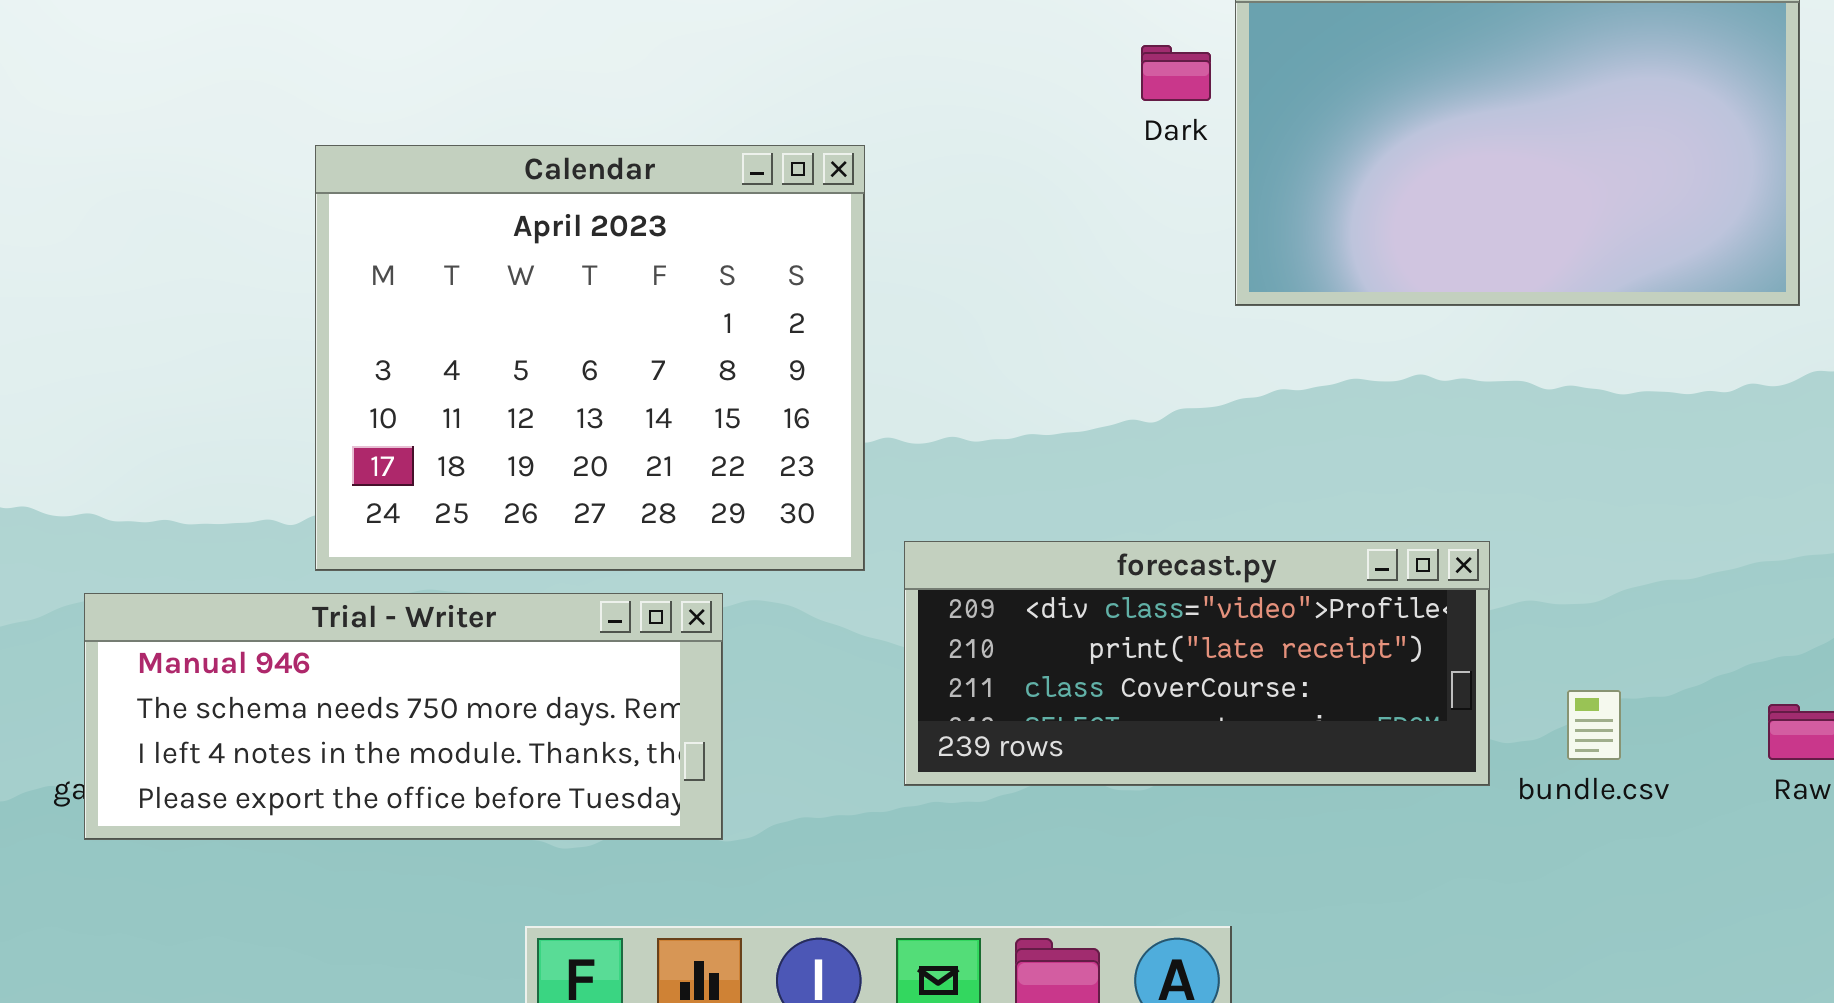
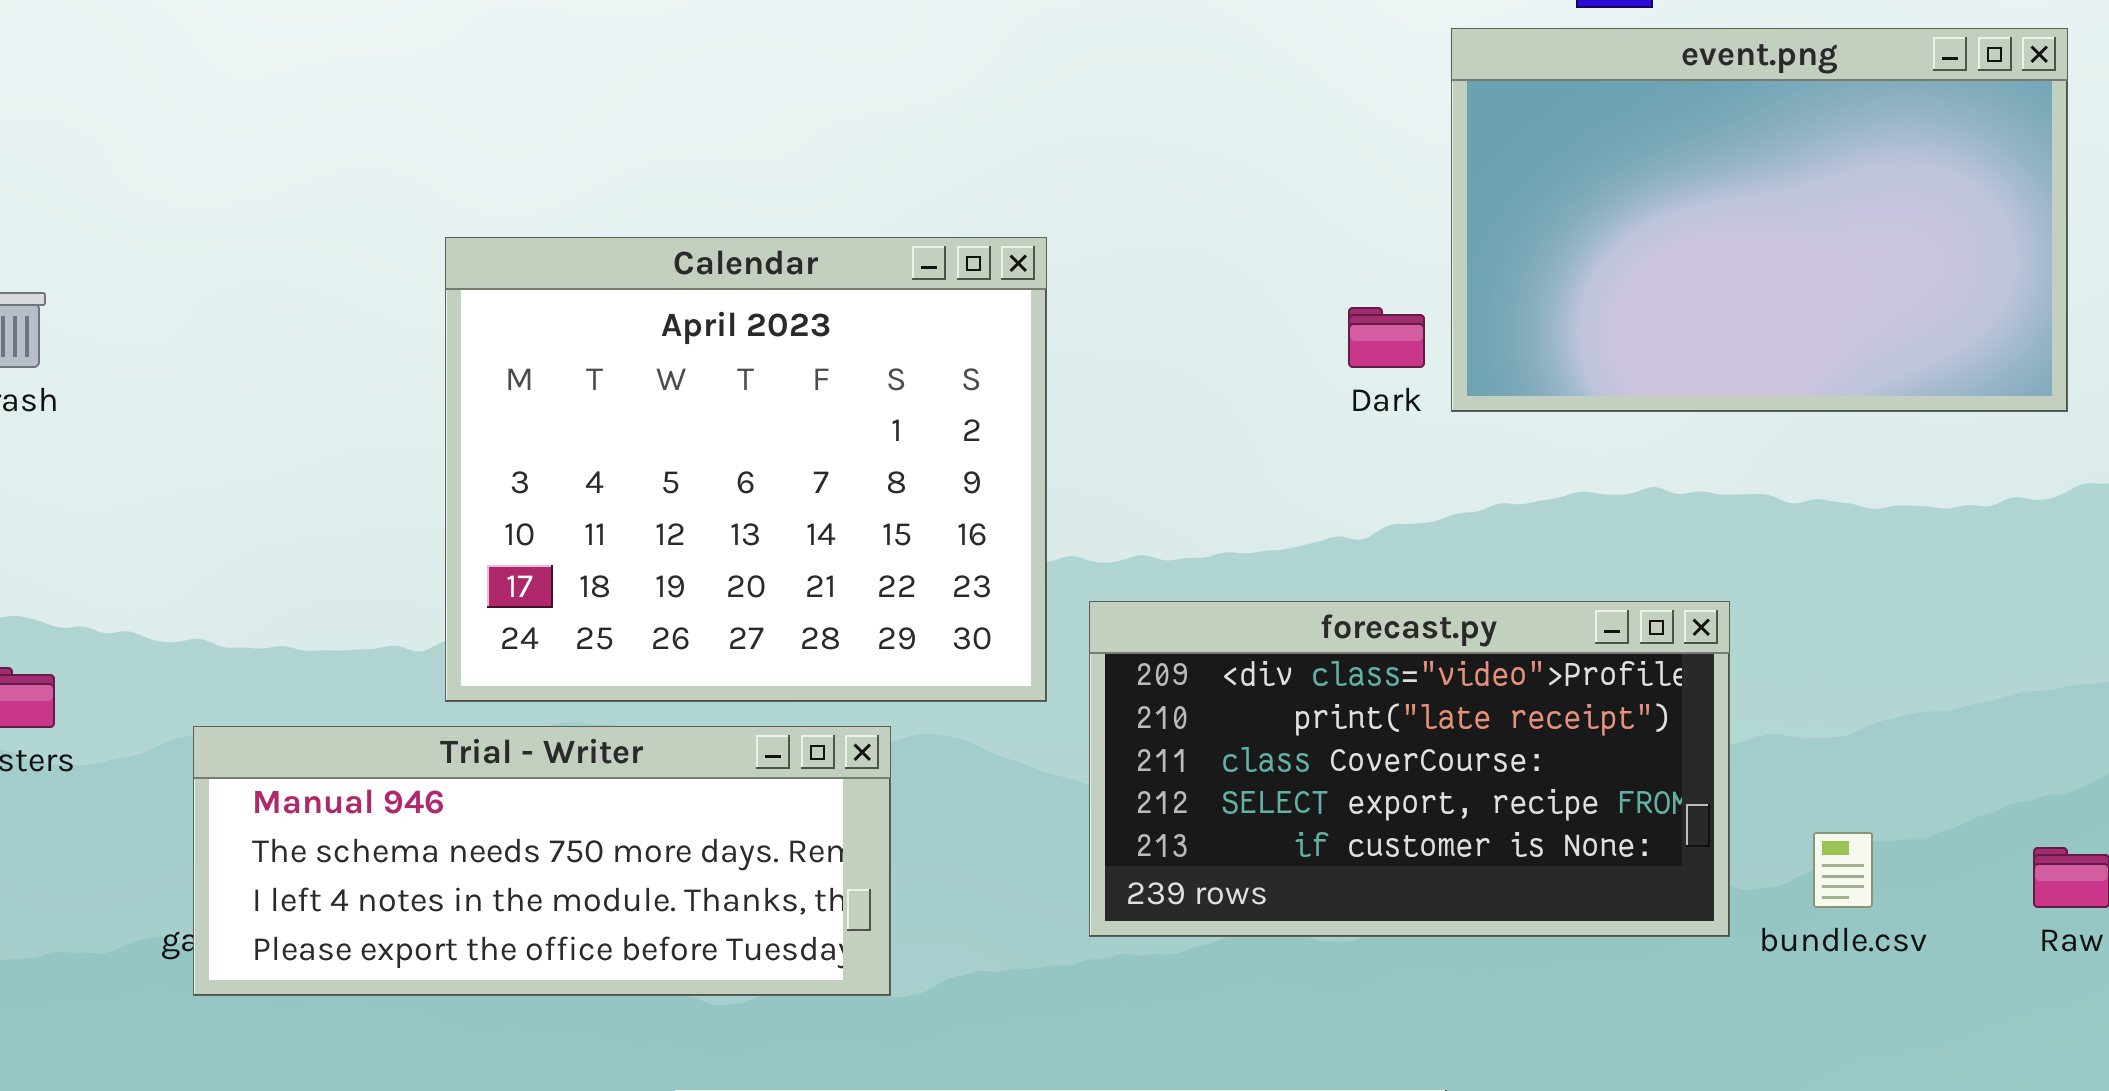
Dark: [1141,45,1211,101] -> [1348,307,1425,368], moved
forecast.py: [904,541,1490,786] -> [1089,601,1730,937], resized

